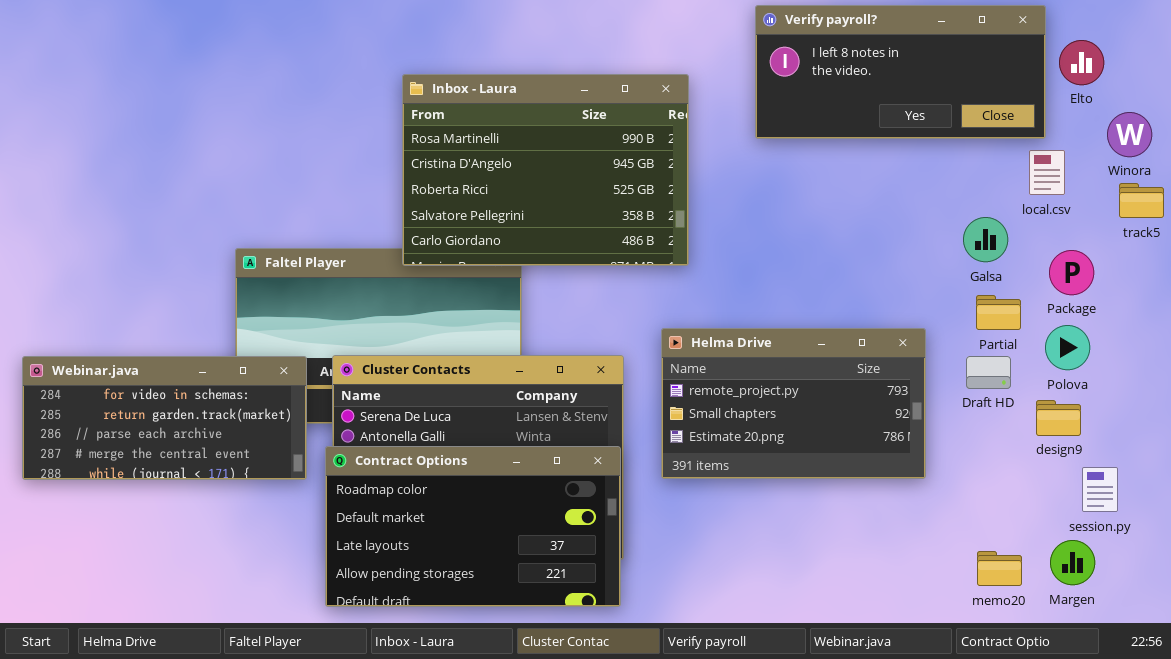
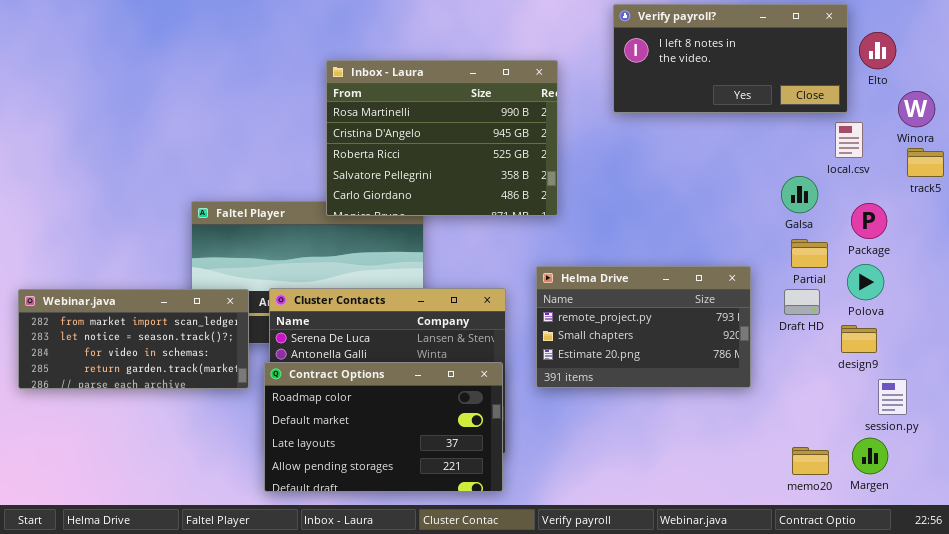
Webinar.java: [22,356,307,480] -> [18,289,249,389], scrolled up 2 rows

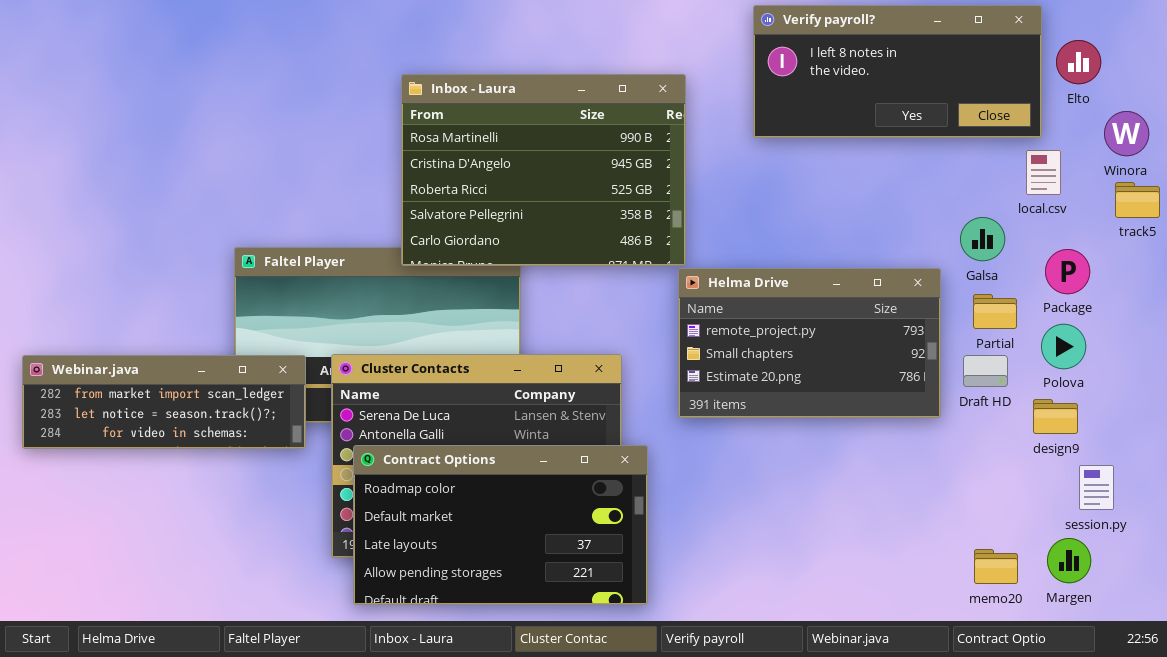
Helma Drive: [536,266,751,388] -> [678,268,941,418], moved
Webinar.java: [18,289,249,389] -> [22,355,306,449], resized
Contract Options: [264,362,503,492] -> [353,445,648,605], moved

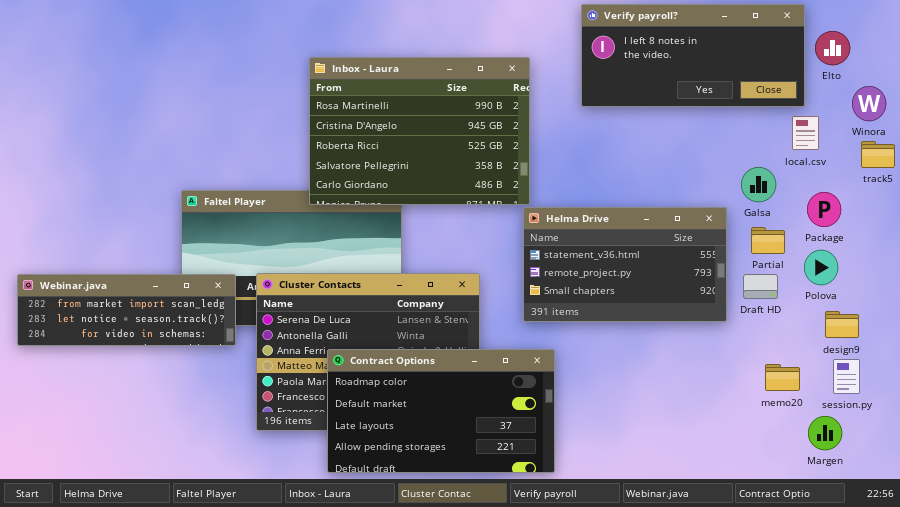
Helma Drive: [678,268,941,418] -> [523,207,727,322], scrolled up 1 row
design9: [1033,399,1078,434] -> [825,311,859,338], moved
Contract Options: [353,445,648,605] -> [327,349,555,473], moved
memo20: [974,549,1018,584] -> [765,364,800,391], moved

